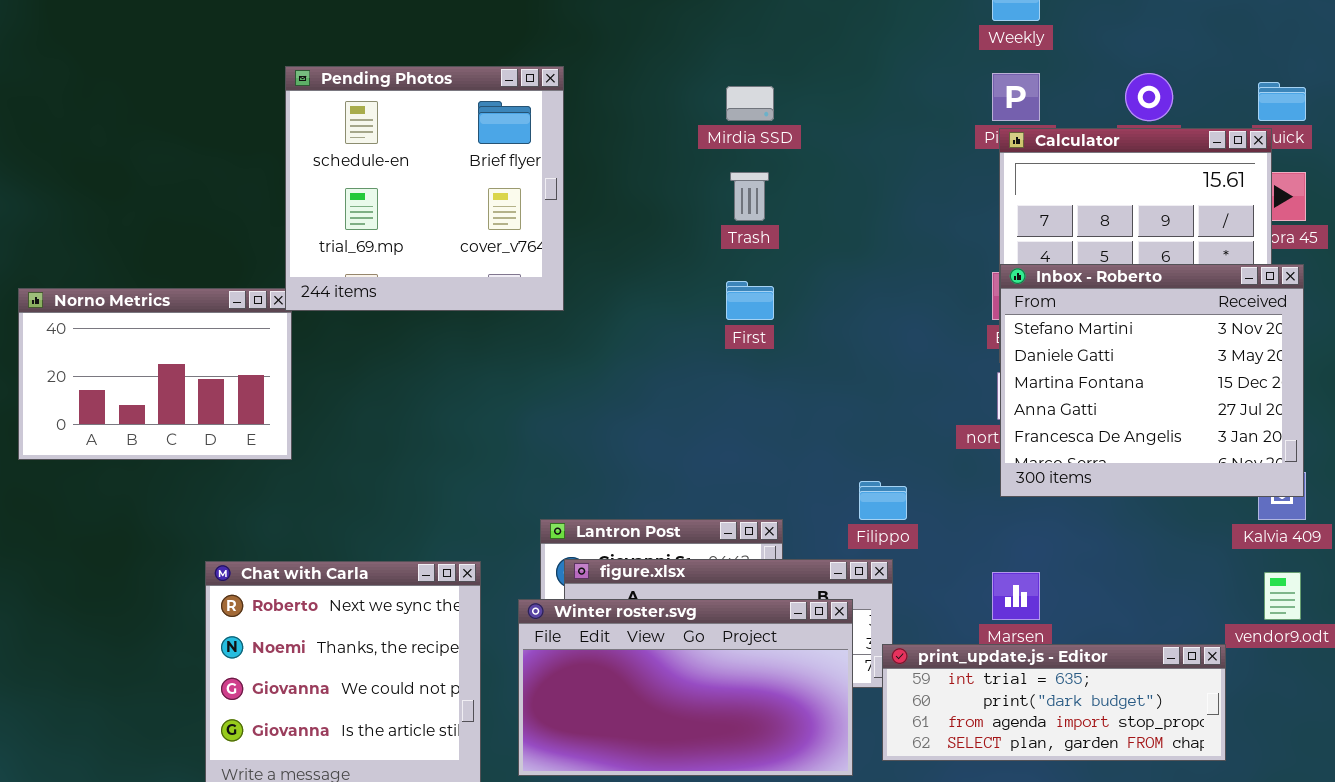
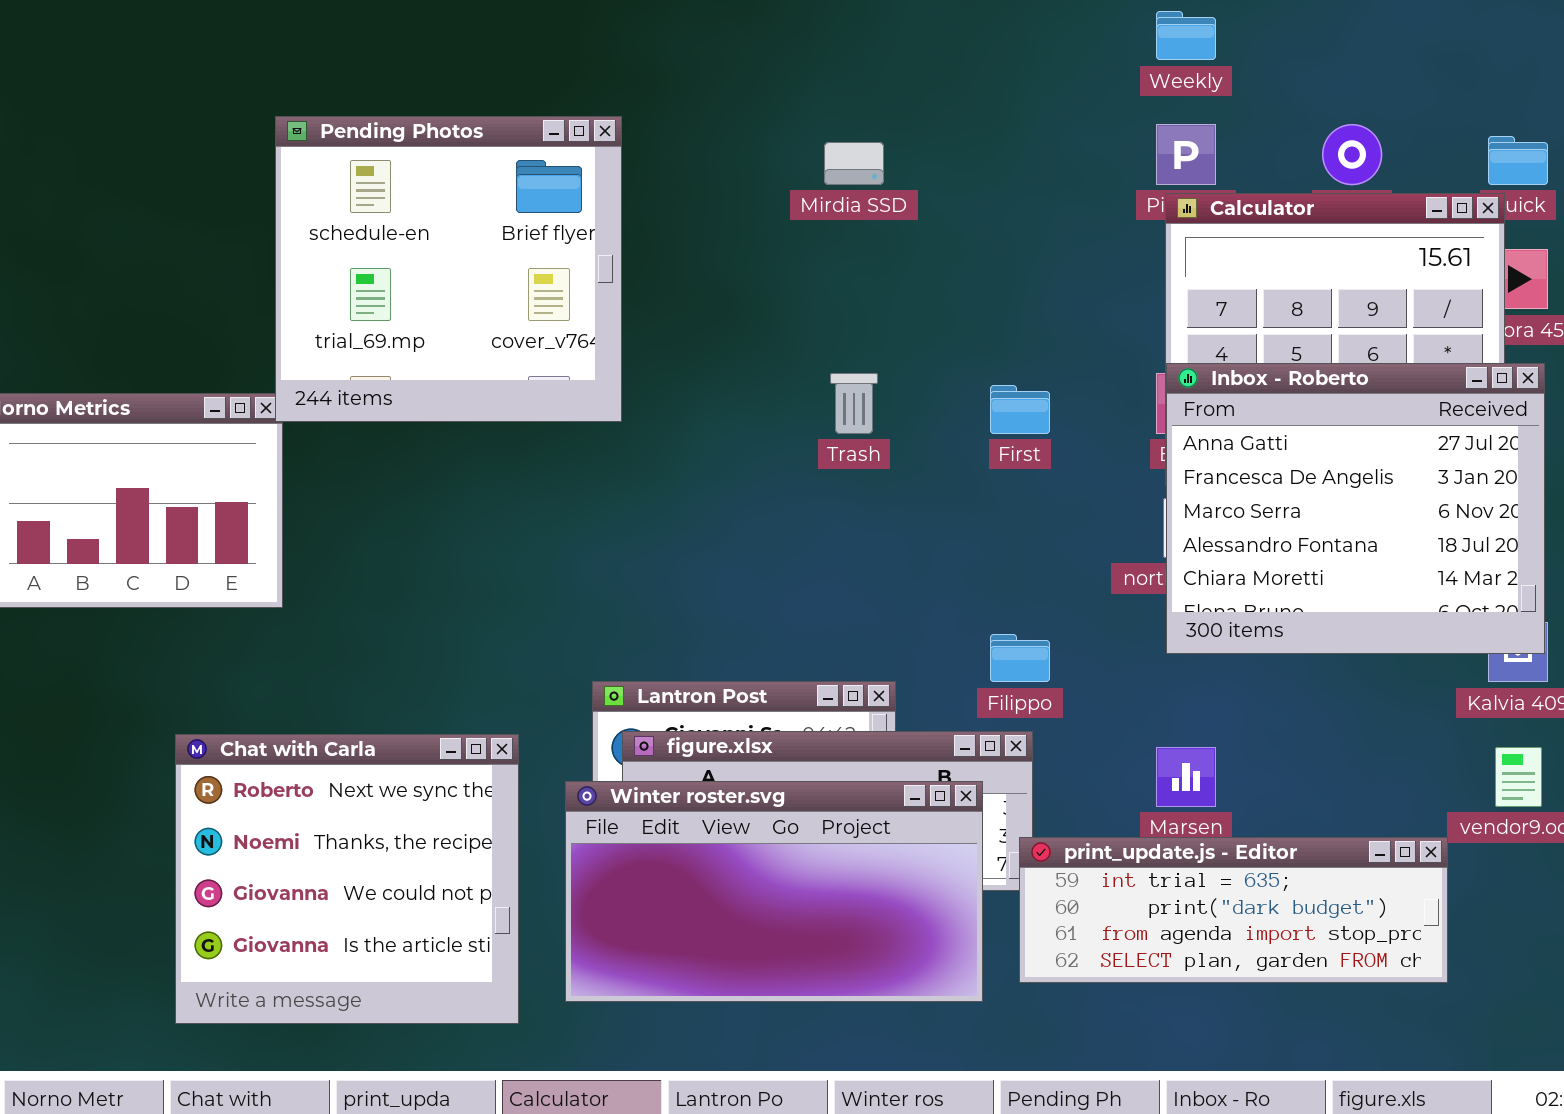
Trash: [730,172,769,221] -> [830,373,878,434], moved
Inbox - Roberto: [1000,264,1304,497] -> [1166,363,1545,654], scrolled down 3 rows
First: [726,281,774,320] -> [990,385,1050,434], moved

